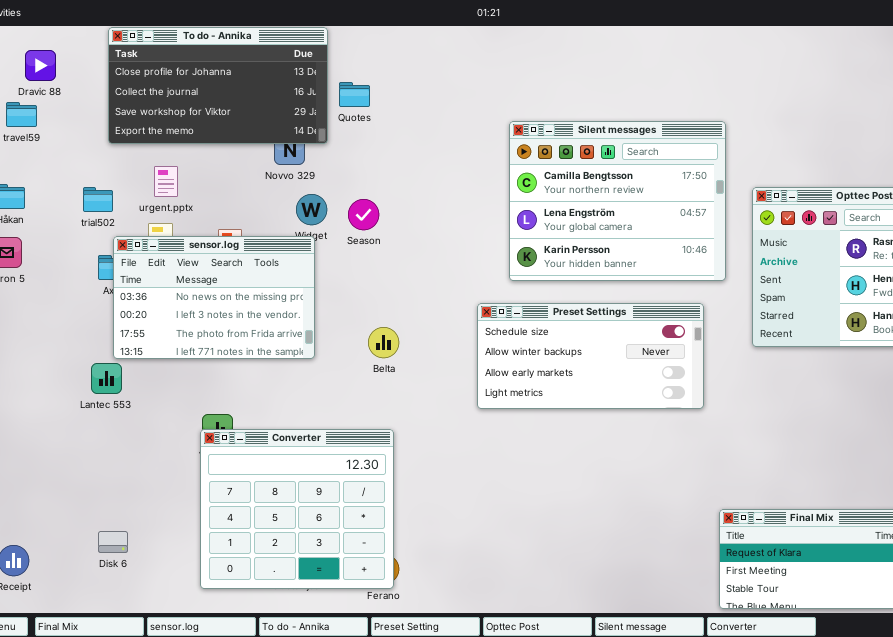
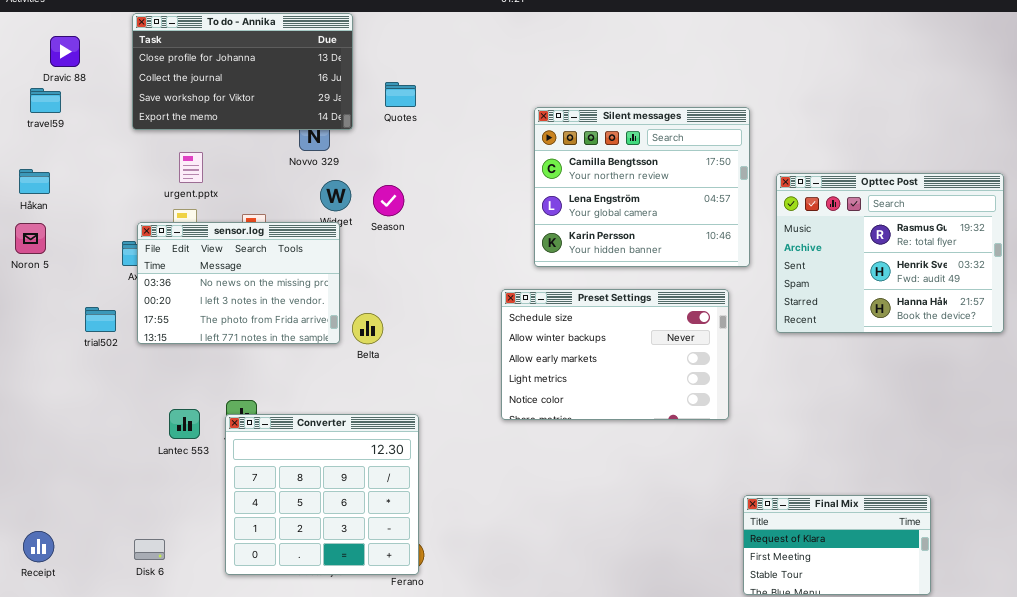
Quotes: [339,82,370,107] -> [385,82,416,107], moved
trial502: [83,187,113,212] -> [85,307,116,332], moved
Preset Settings: [477,303,704,409] -> [501,289,729,420], resized
Belta: [368,327,399,358] -> [352,313,383,344], moved
Lantec 553: [91,363,122,394] -> [169,409,200,439], moved
Disk 6: [98,531,128,553] -> [134,539,165,560], moved

